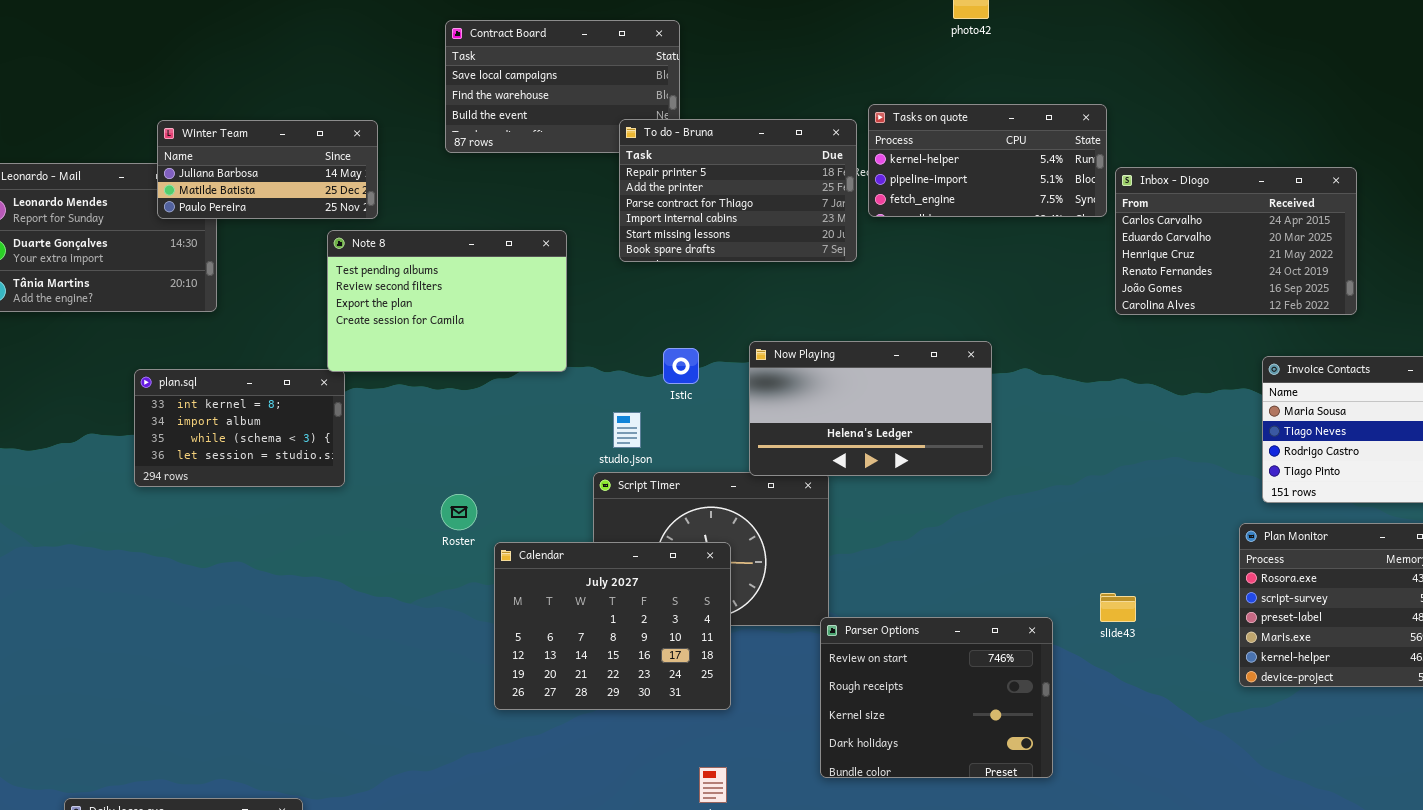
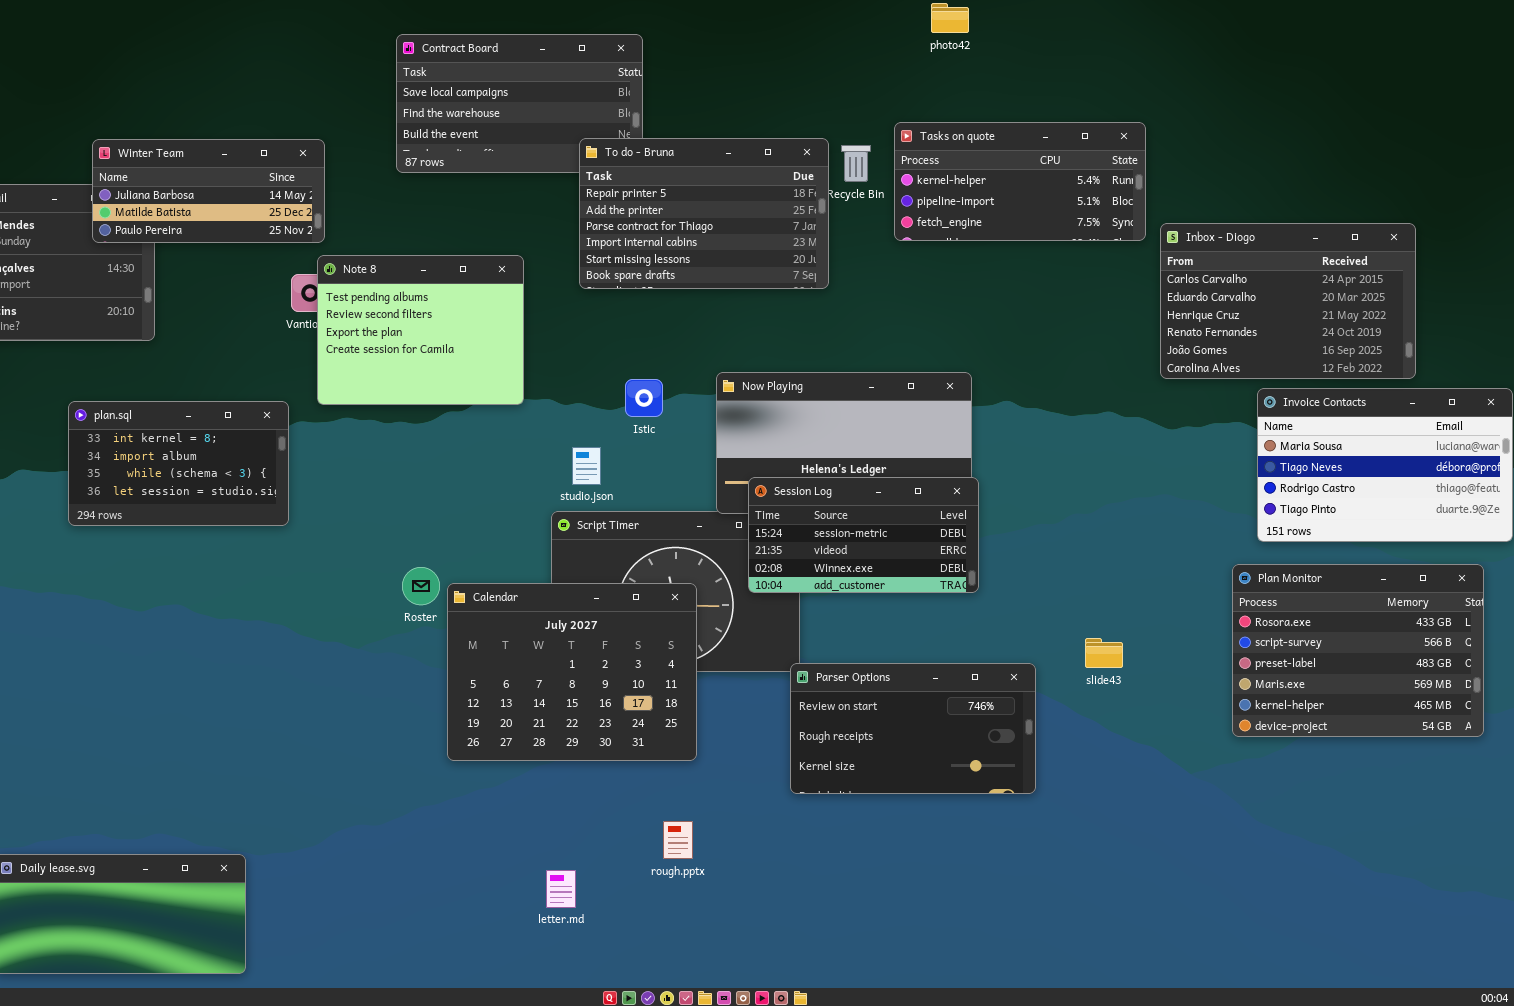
Tasks on quote: [868,104,1107,217] -> [894,122,1146,241], moved
Inbox - Diogo: [1115,167,1357,315] -> [1160,223,1416,379], moved
Note 8: [327,230,567,372] -> [317,255,524,405], resized
Session Log: none -> [748,477,979,593], opened
Roster: [441,494,477,530] -> [402,567,440,605], moved
Parser Options: [820,617,1053,778] -> [790,663,1036,794], resized

